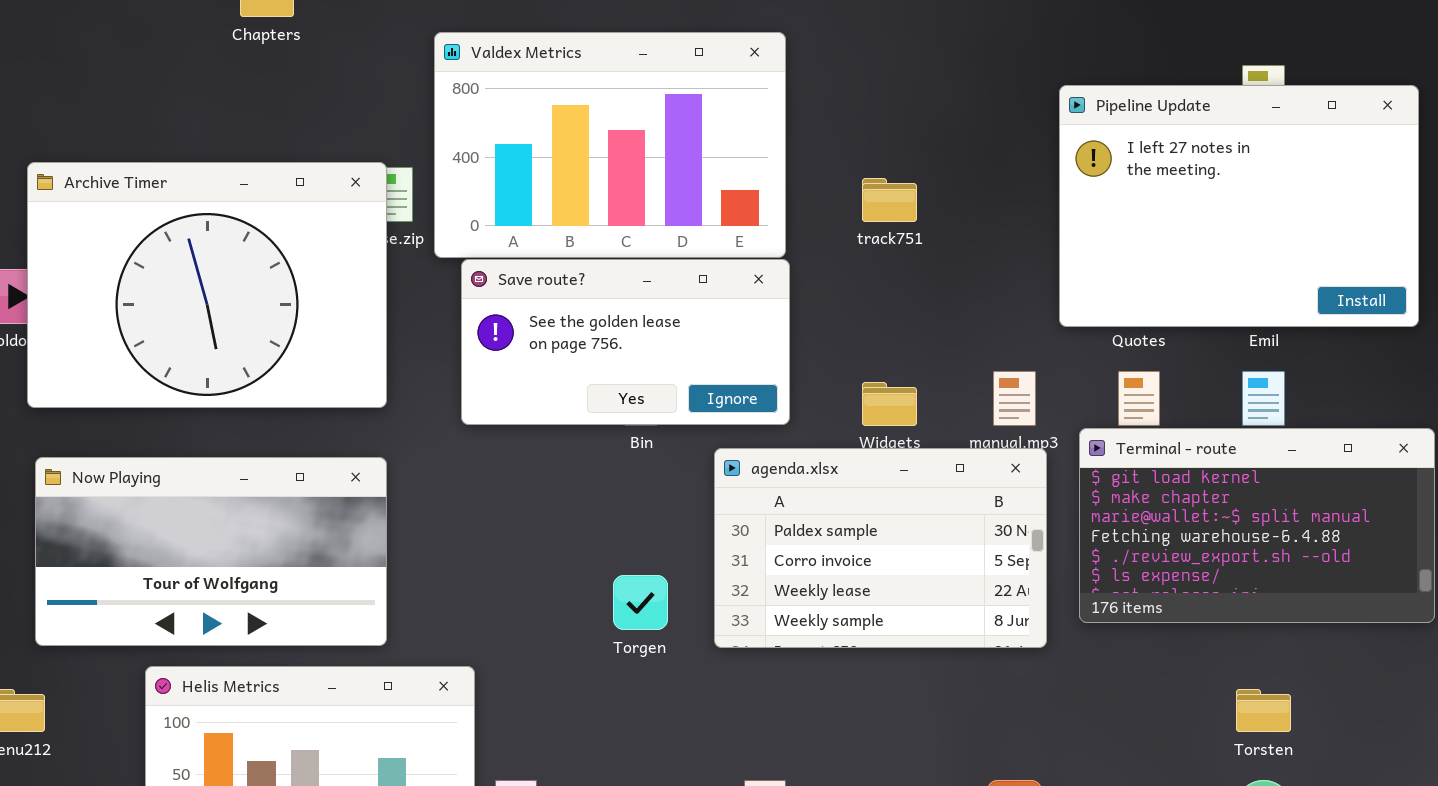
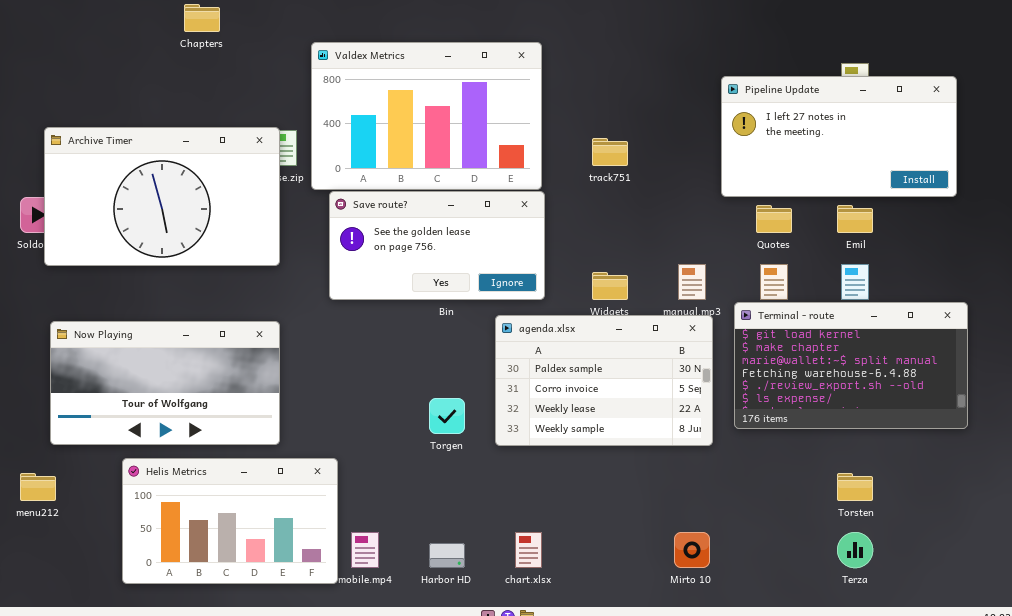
Pipeline Update: [1059,85,1419,327] -> [721,76,957,197], resized
Archive Timer: [27,162,387,408] -> [44,127,280,266], resized

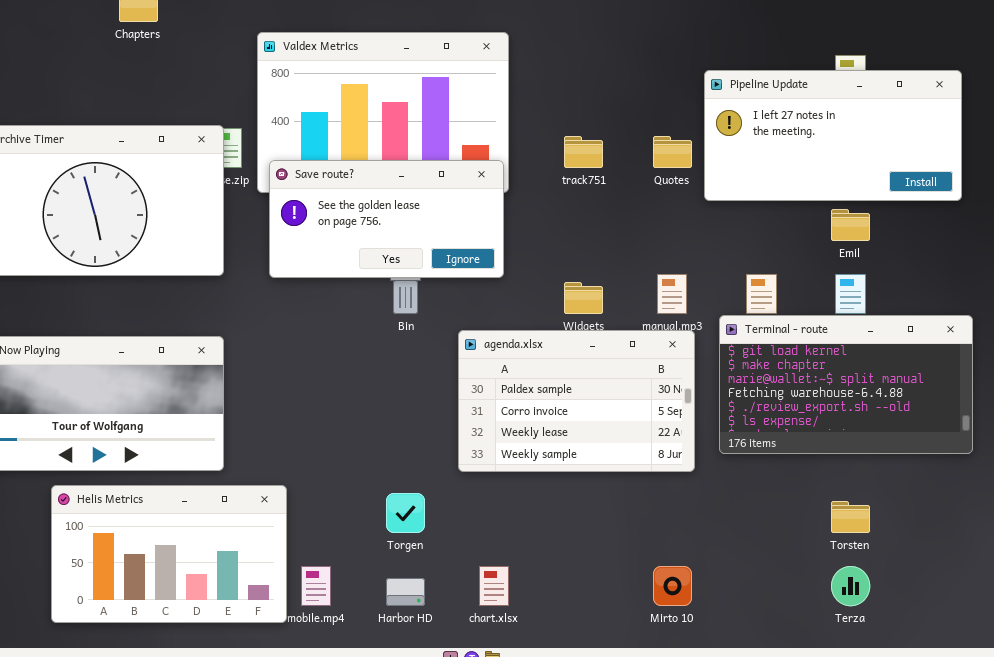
Save route?: [329,191,545,300] -> [269,160,504,278], moved
Quotes: [756,205,792,233] -> [653,136,692,168], moved
Torgen: [429,398,465,434] -> [386,493,425,533], moved

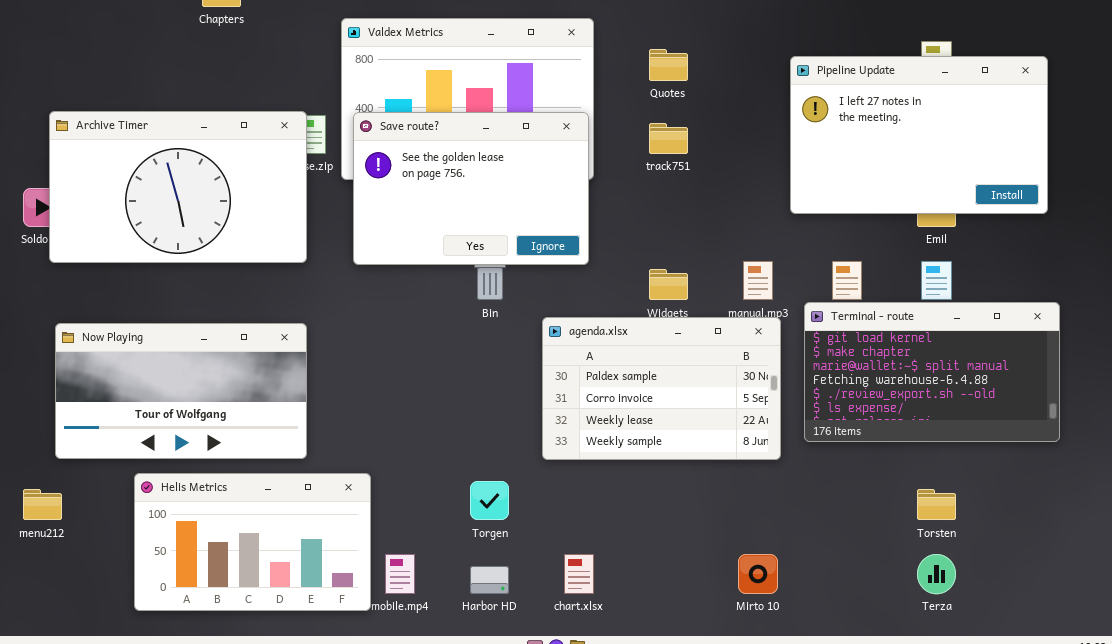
Pipeline Update: [704,70,962,201] -> [790,56,1048,214], resized
Quotes: [653,136,692,168] -> [649,49,688,81], moved
Save route?: [269,160,504,278] -> [353,112,589,265], resized

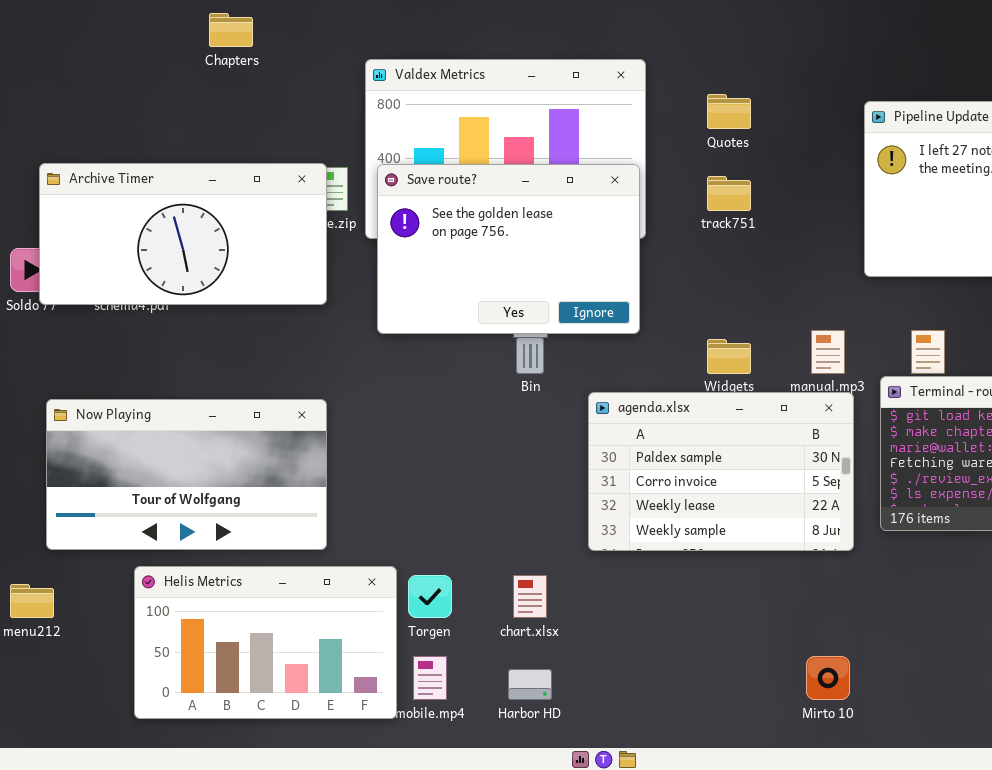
Archive Timer: [49,111,307,263] -> [39,163,327,305], resized
Torgen: [470,481,509,520] -> [408,575,452,618], moved
chart.xlsx: [564,554,594,594] -> [513,575,547,618], moved

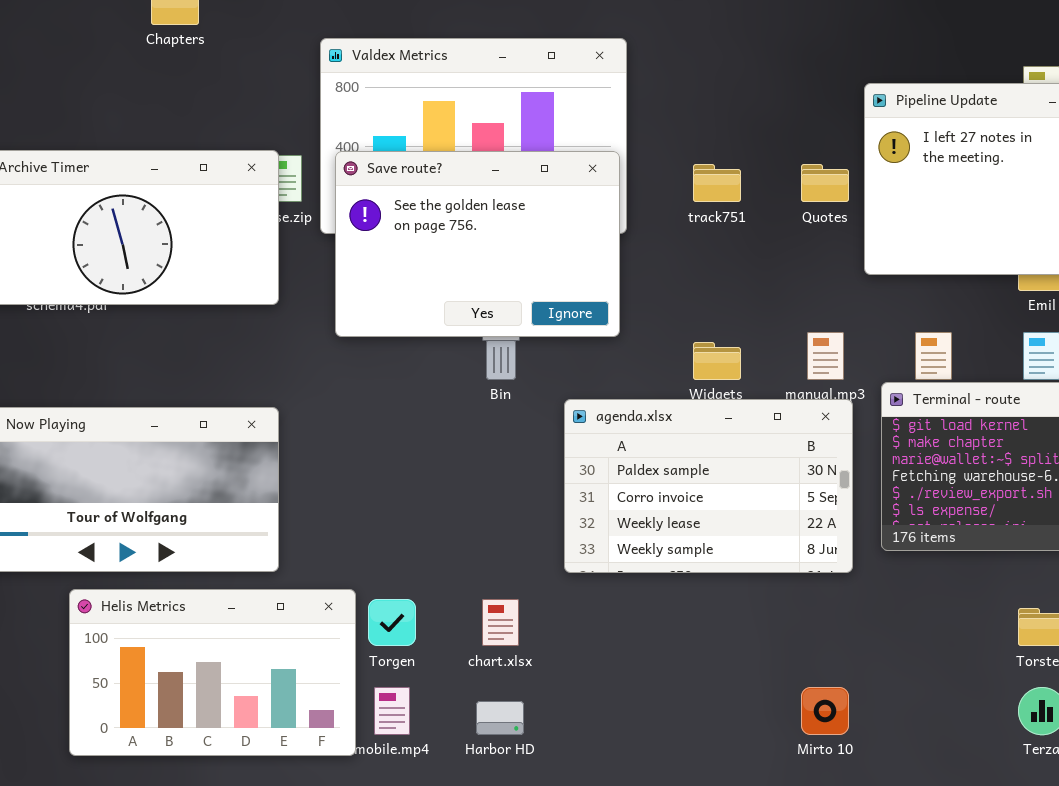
Quotes: [707,94,751,129] -> [801,164,849,202], moved

